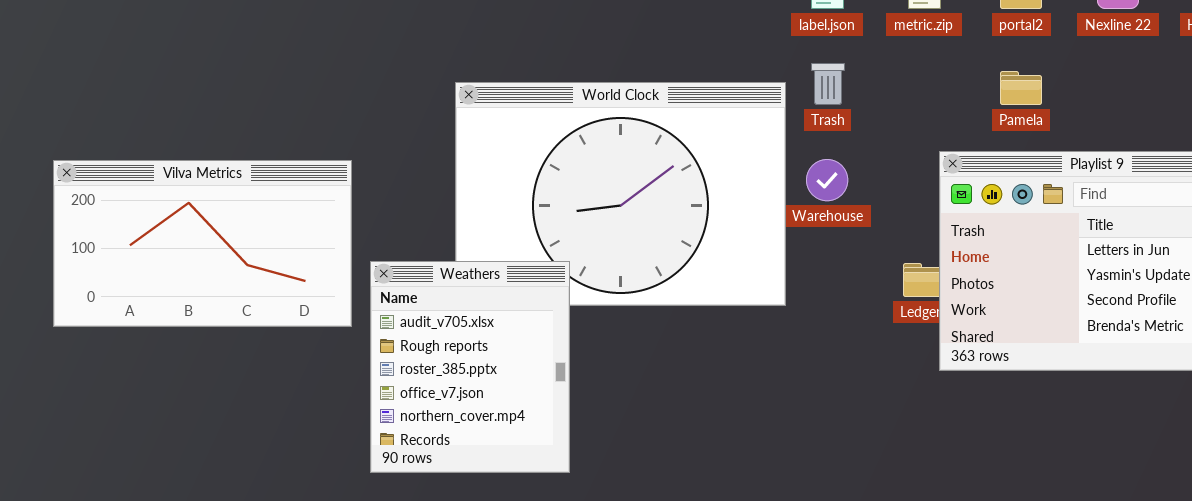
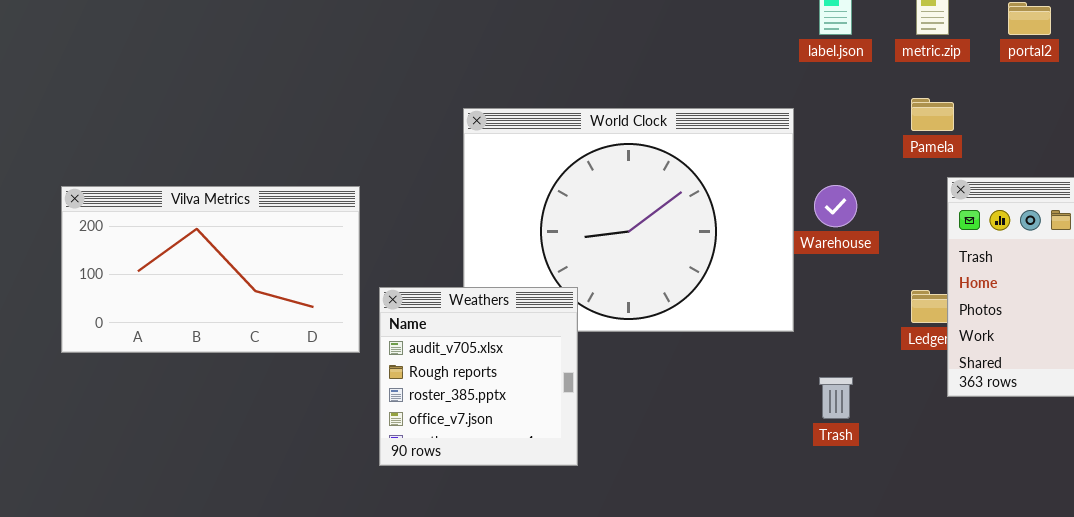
Trash: [811,63,845,105] -> [819,377,853,419], moved
Pamela: [1000,71,1042,105] -> [911,98,954,131], moved
Weathers: [370,261,570,473] -> [379,287,578,466], resized

